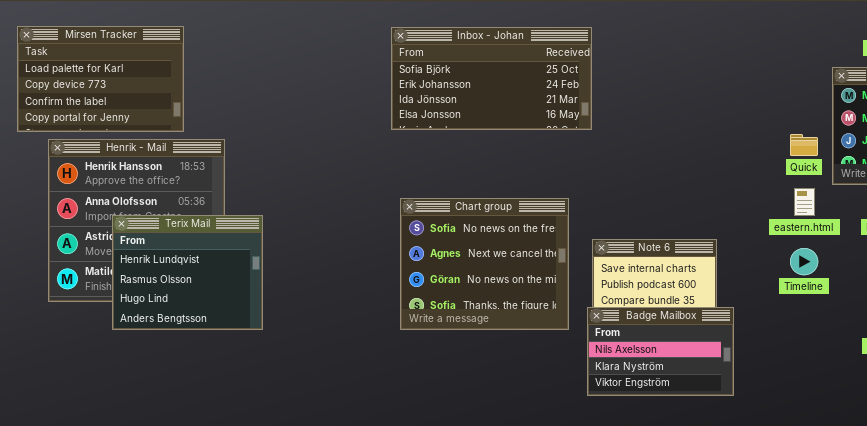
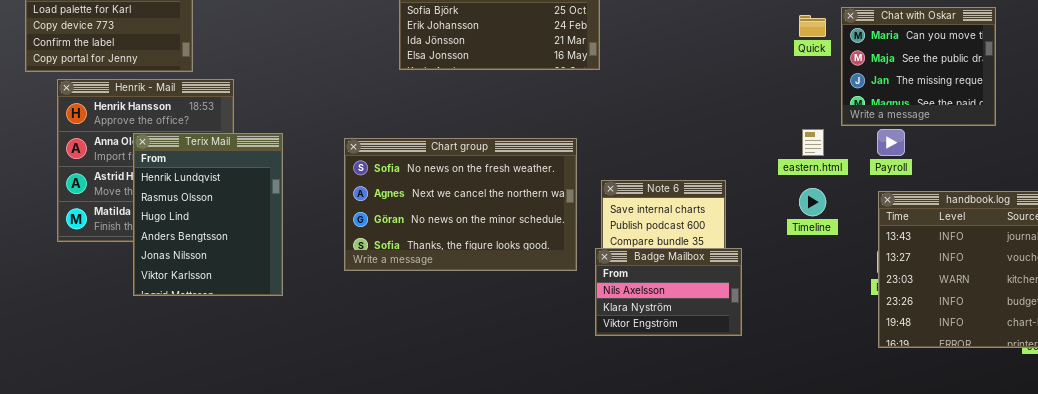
Quick: [790,134,818,156] -> [799,15,826,37], moved
Chart group: [400,198,569,330] -> [344,138,577,271], resized
Terix Mail: [112,215,263,330] -> [133,133,283,296], moved, resized

